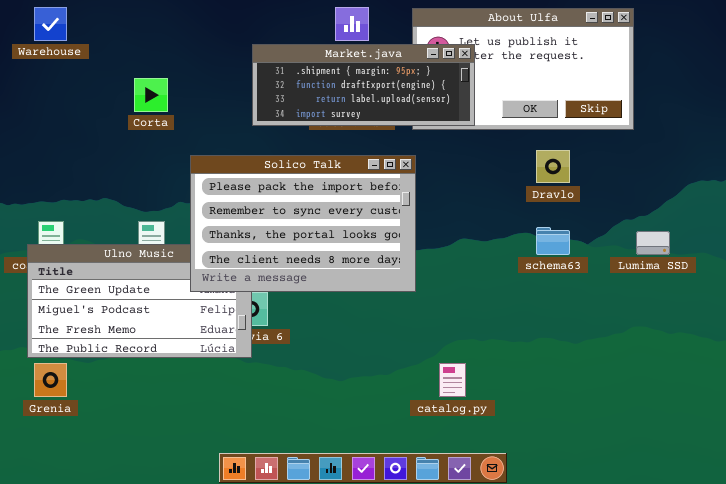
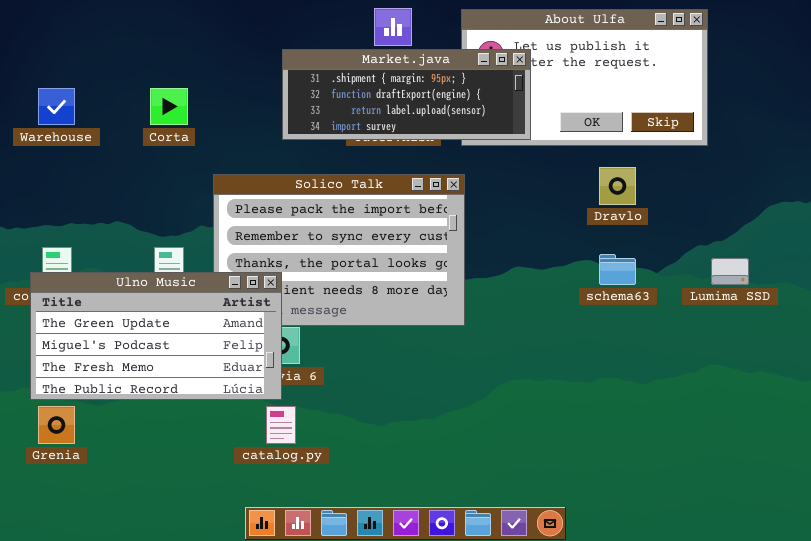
Warehouse: [34,7,67,41] -> [38,88,75,125], moved
Ulno Music: [27,244,252,358] -> [30,272,282,400], raised
catalog.py: [439,363,466,397] -> [266,406,296,444], moved

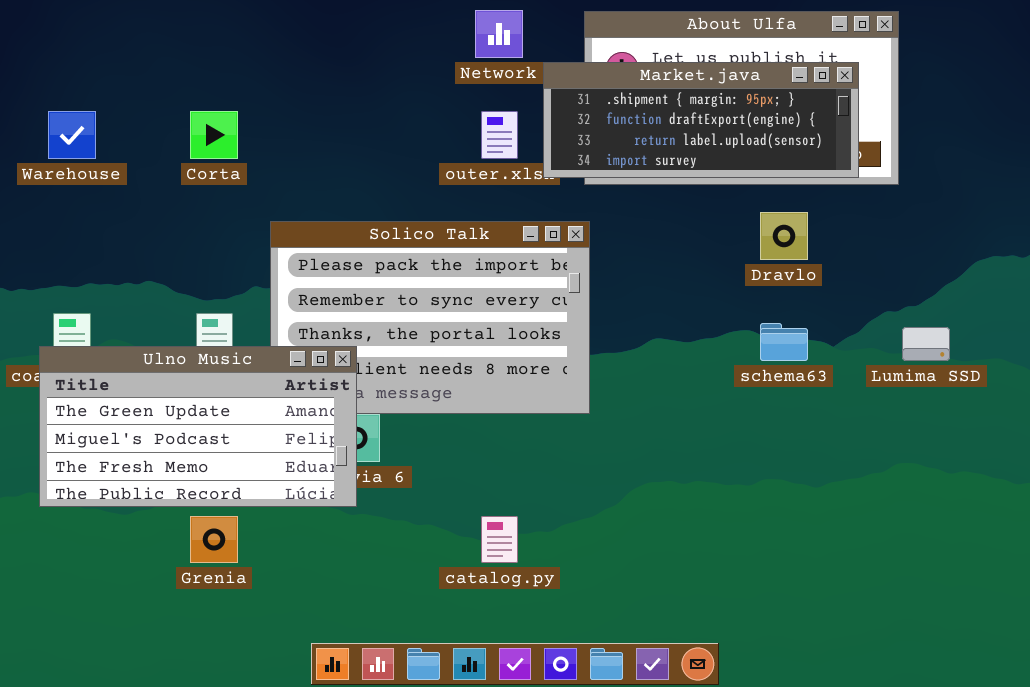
Market.java: [282,49,531,140] -> [543,62,859,178], moved
Grenia: [38,406,75,444] -> [190,516,238,563], moved
catalog.py: [266,406,296,444] -> [481,516,518,563], moved

